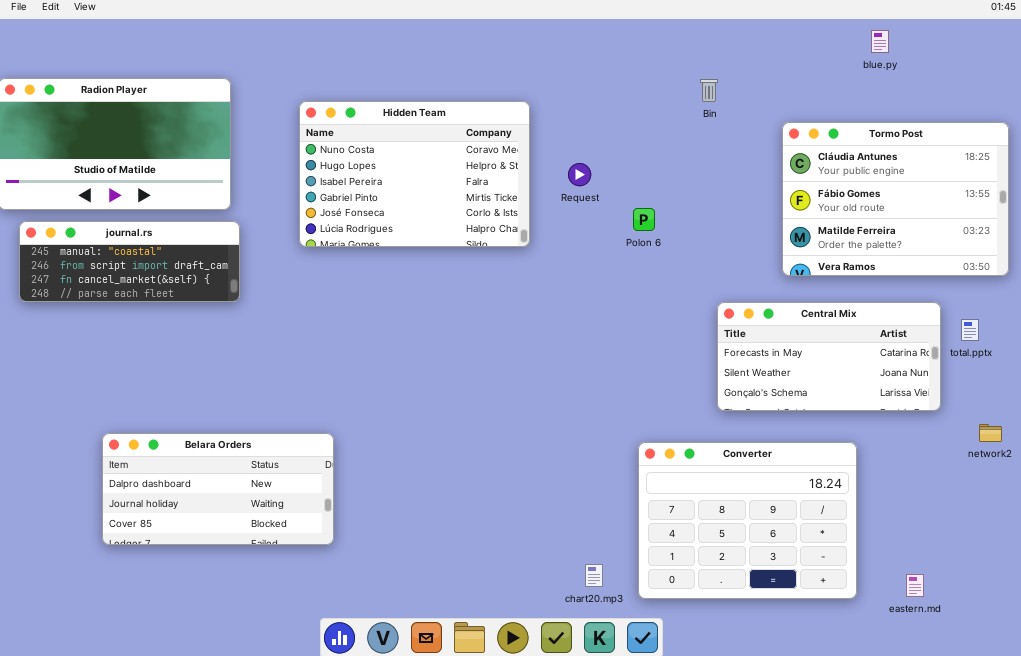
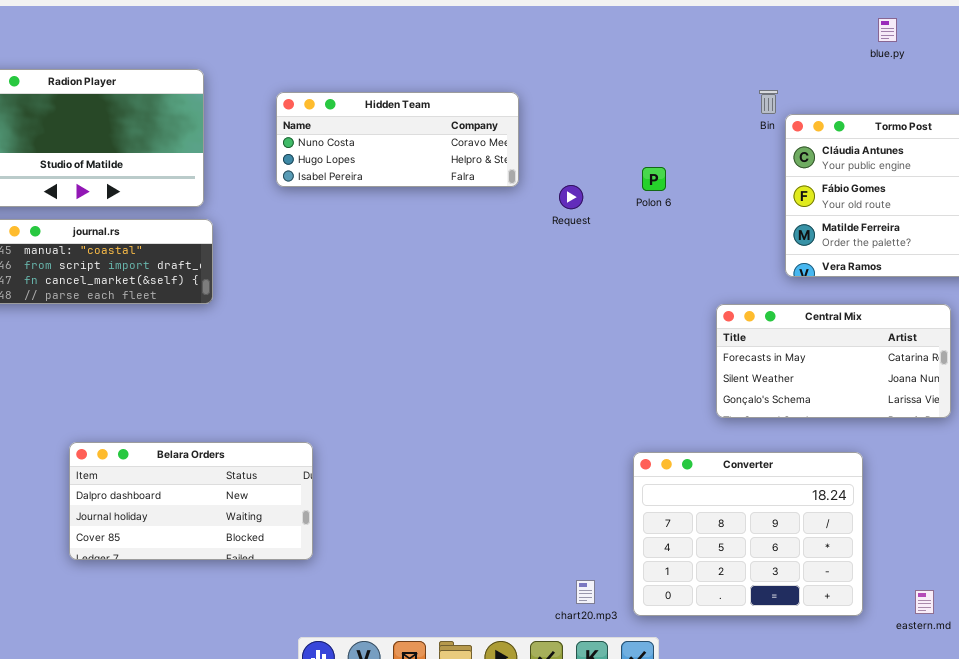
Bin: [700,79,718,102] -> [759,90,778,114], moved
Hidden Team: [299,101,530,247] -> [276,92,519,187], resized
Request: [568,163,591,186] -> [559,185,583,209], moved
Polon 6: [633,208,655,231] -> [642,167,666,191], moved

